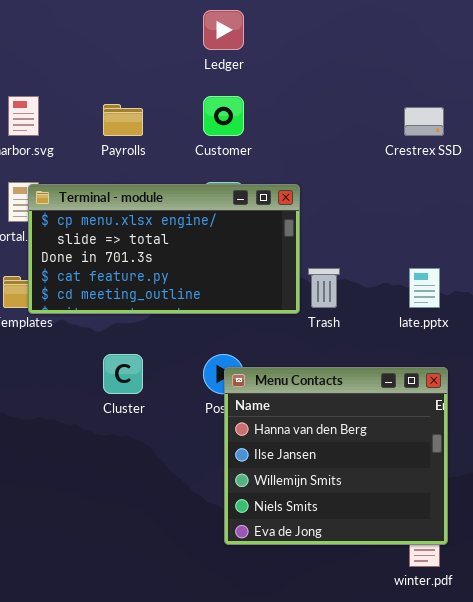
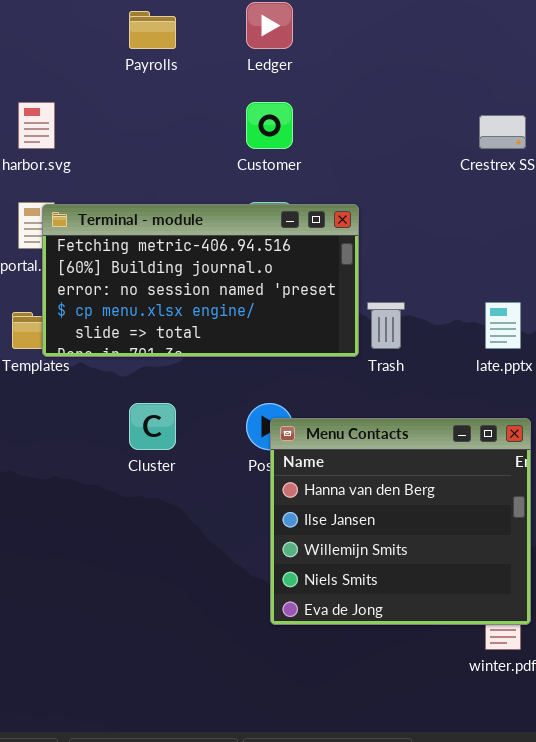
Payrolls: [103,104,143,136] -> [129,11,176,49], moved
Terminal - module: [28,184,300,314] -> [42,204,359,357], scrolled up 3 rows

